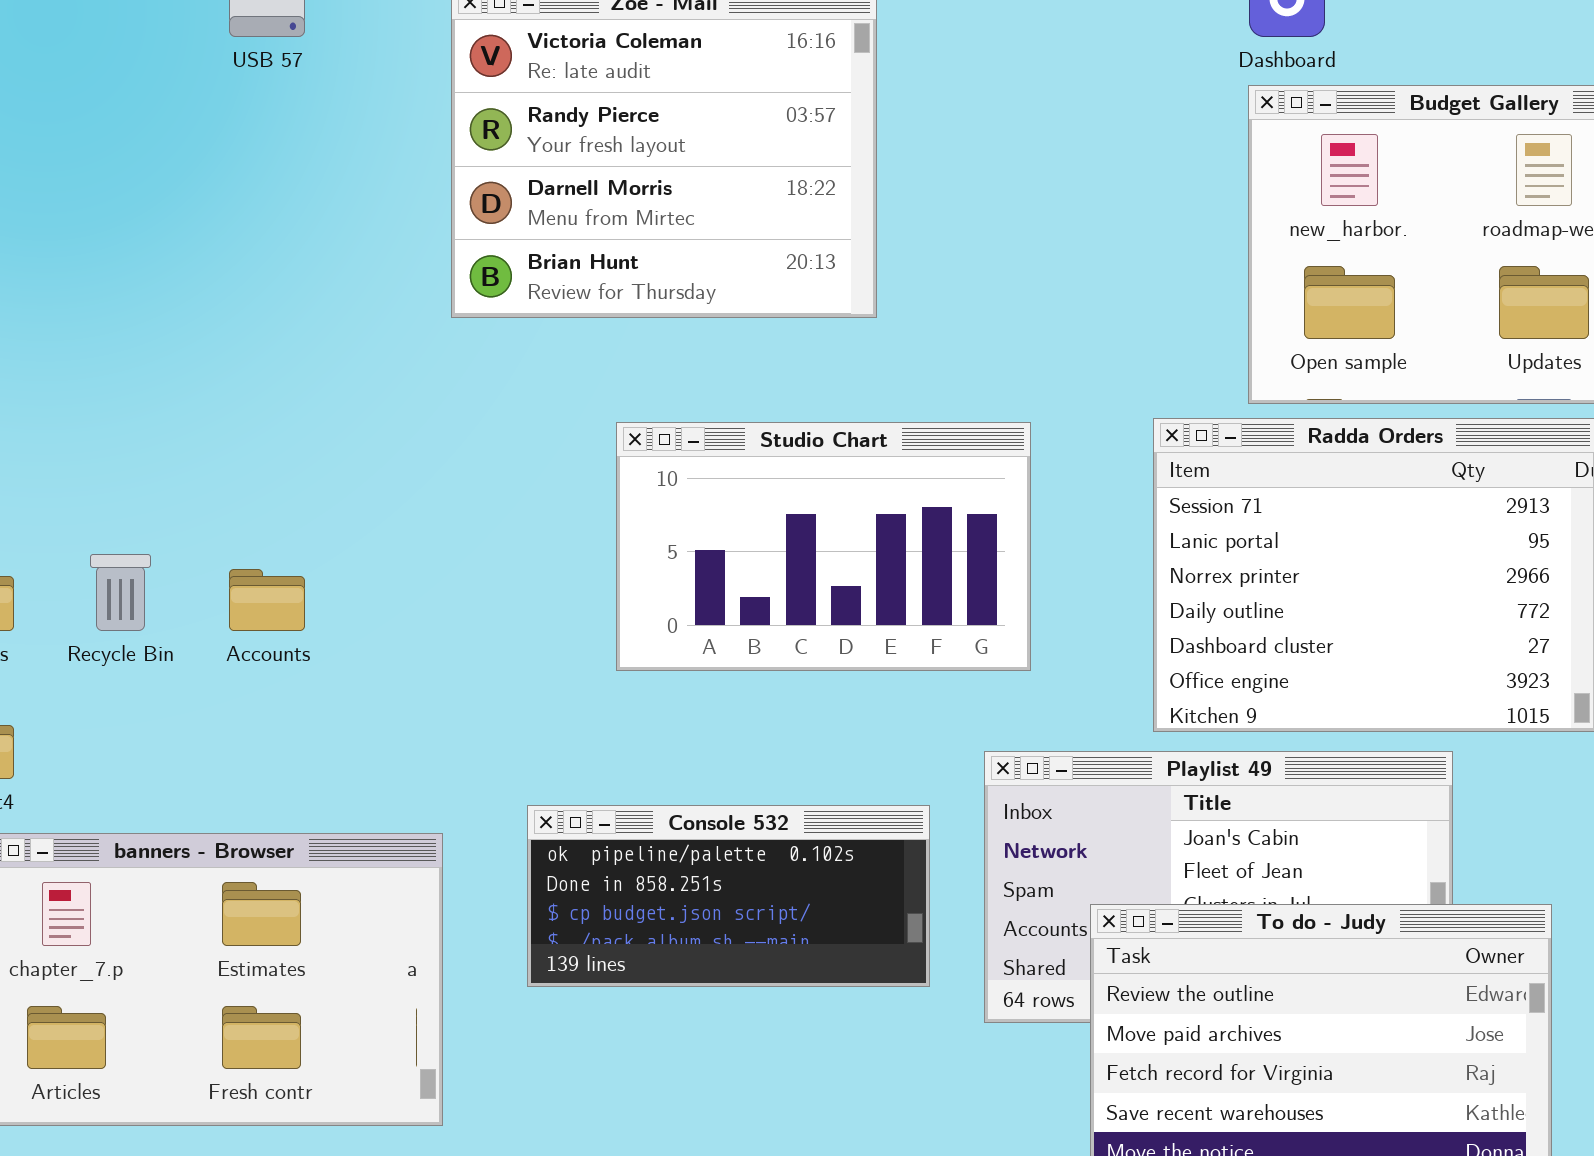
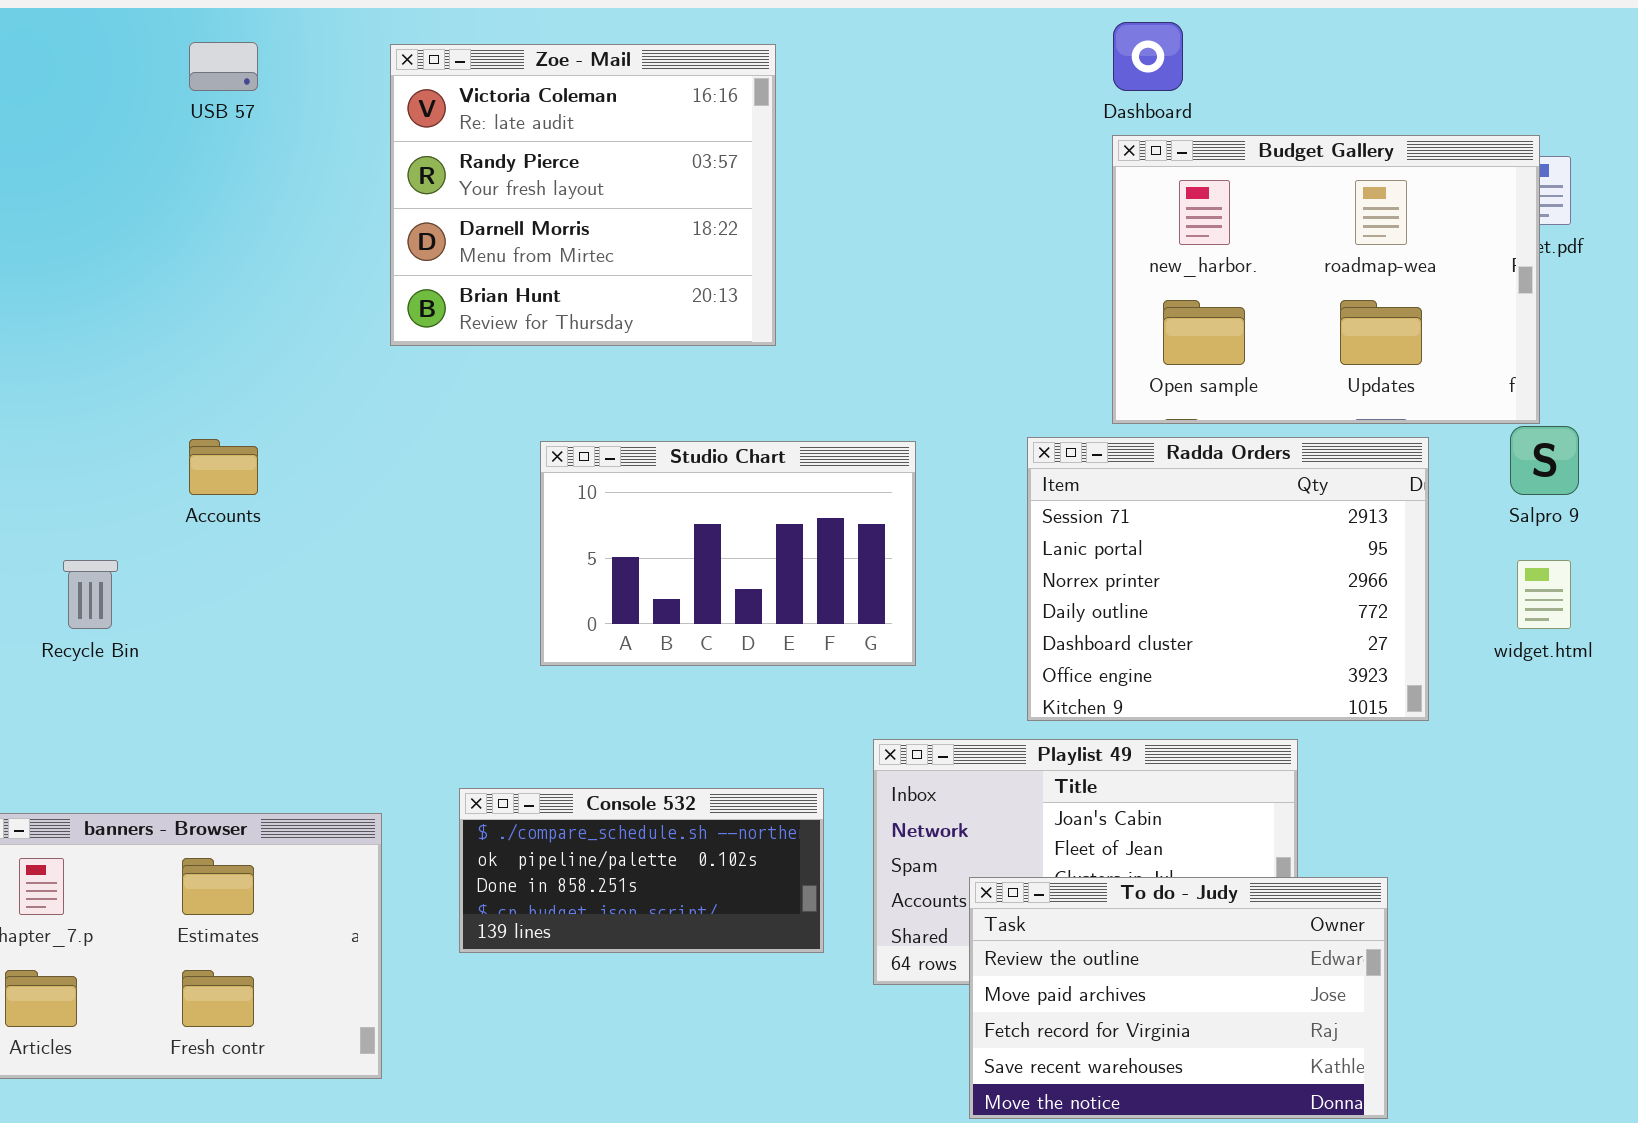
Accounts: [229,569,305,631] -> [189,439,258,495], moved
Console 532: [527,805,930,987] -> [459,788,824,953], scrolled up 1 row

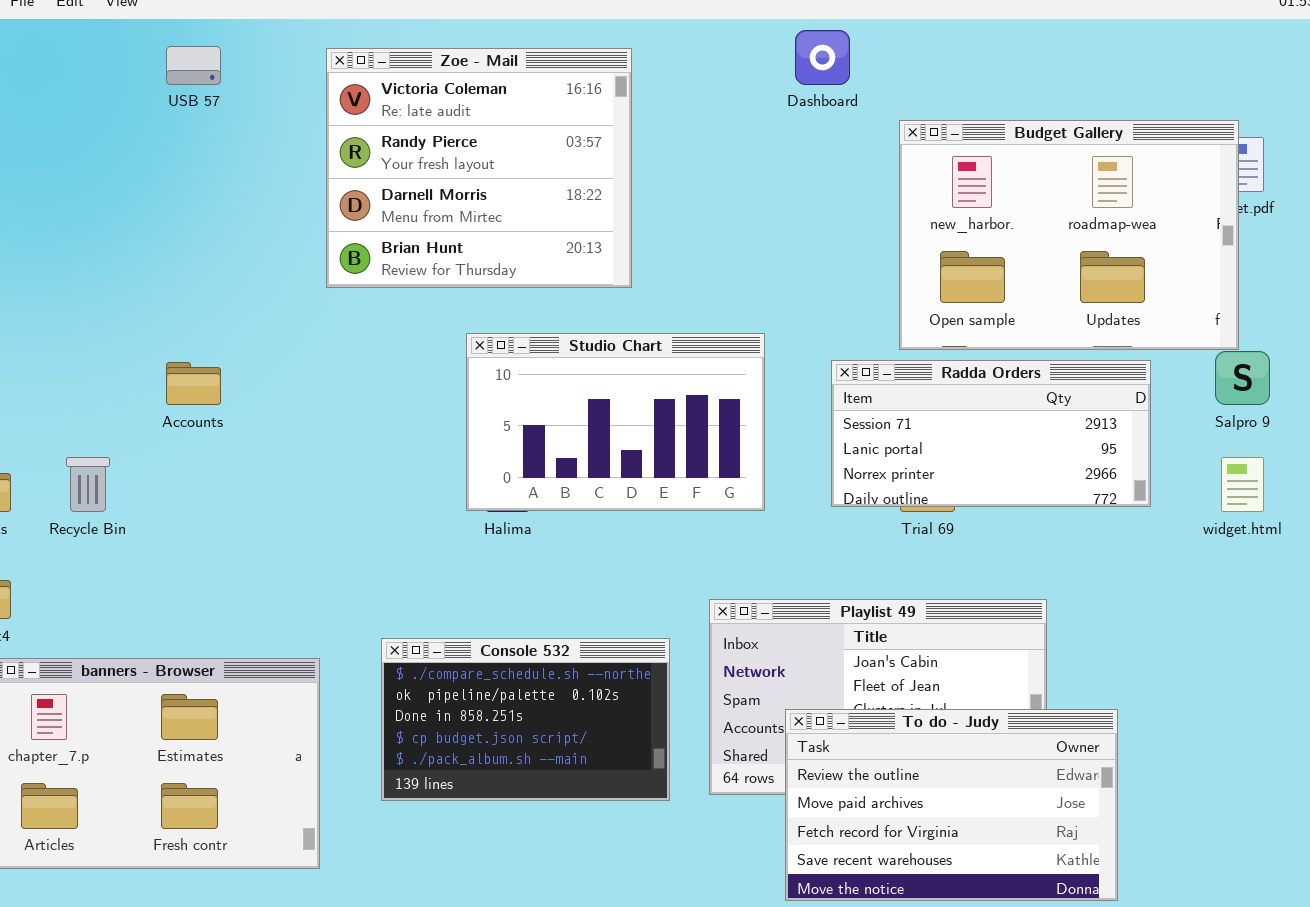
Dashboard: [1113,22,1183,91] -> [795,30,850,85], moved
Radda Orders: [1027,437,1429,721] -> [831,360,1151,507], resized
Studio Chart: [540,441,916,666] -> [466,333,765,511], moved
Console 532: [459,788,824,953] -> [381,638,670,801], resized

